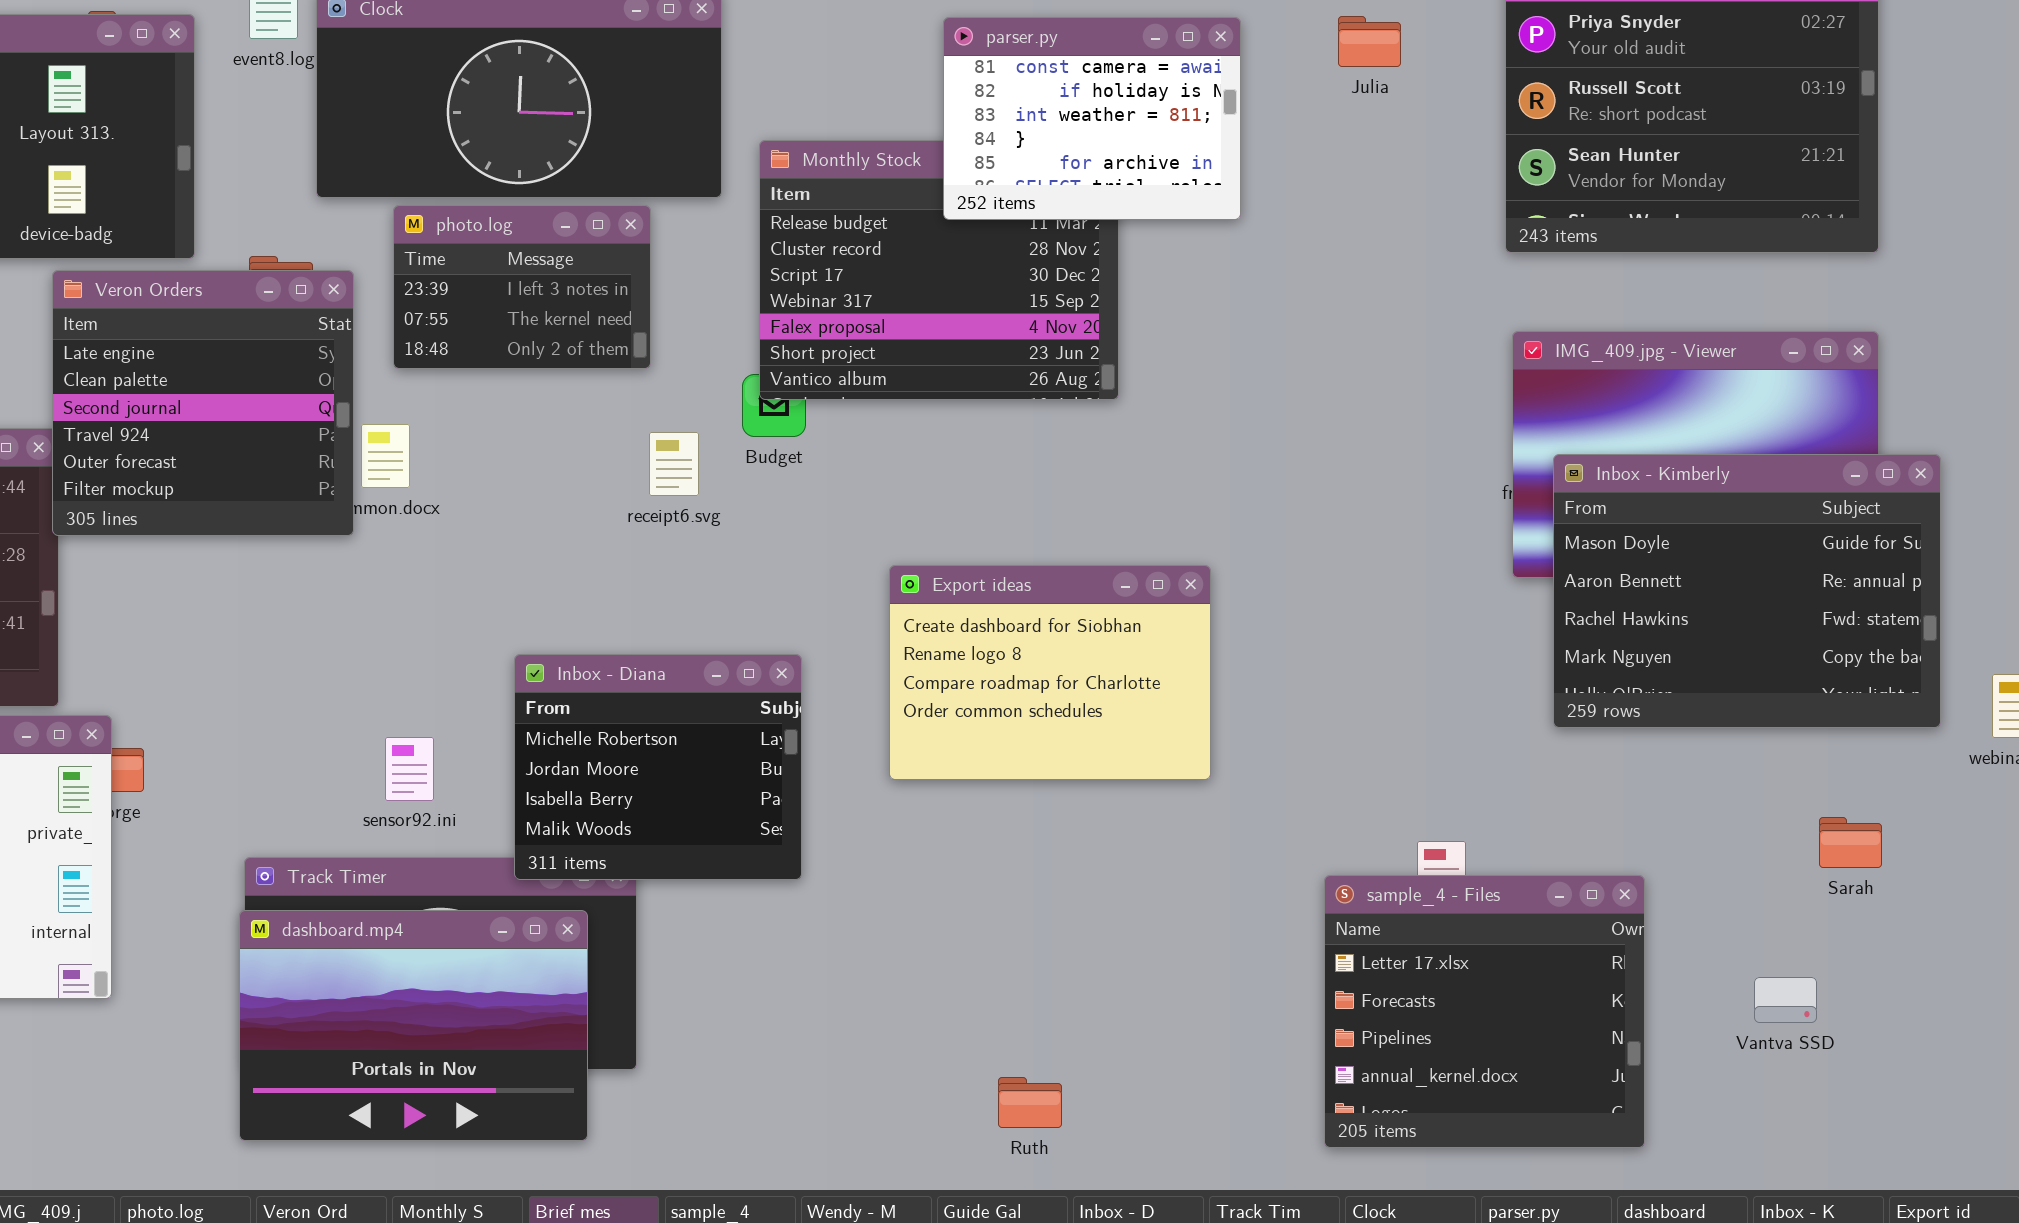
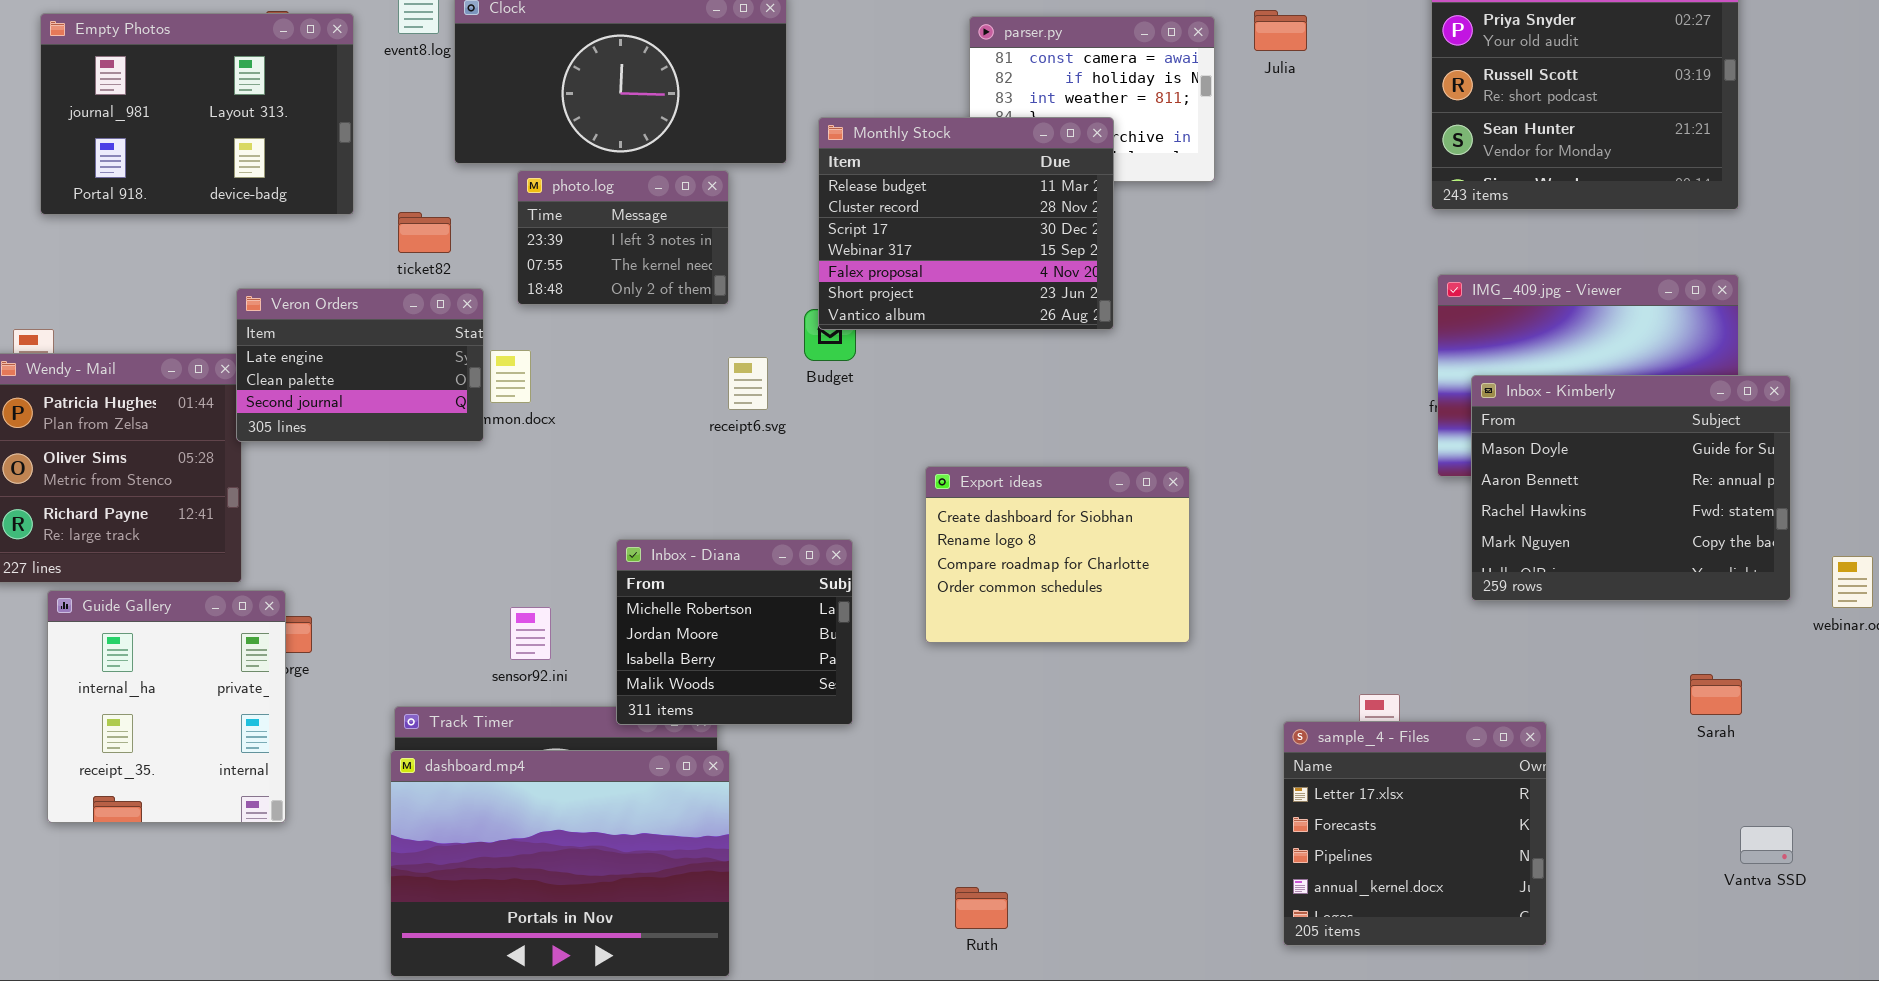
Julia: [1338,16,1401,67] -> [1254,10,1307,51], moved
Monthly Stock: [759,140,1119,400] -> [818,117,1114,330], raised
Veron Orders: [52,270,354,536] -> [236,288,484,442], resized
dashboard.mp4: [239,910,588,1141] -> [390,750,730,977], resized
Vantva SSD: [1754,977,1817,1023] -> [1740,826,1793,864], moved
Ruth: [998,1077,1062,1128] -> [955,887,1008,929], moved

